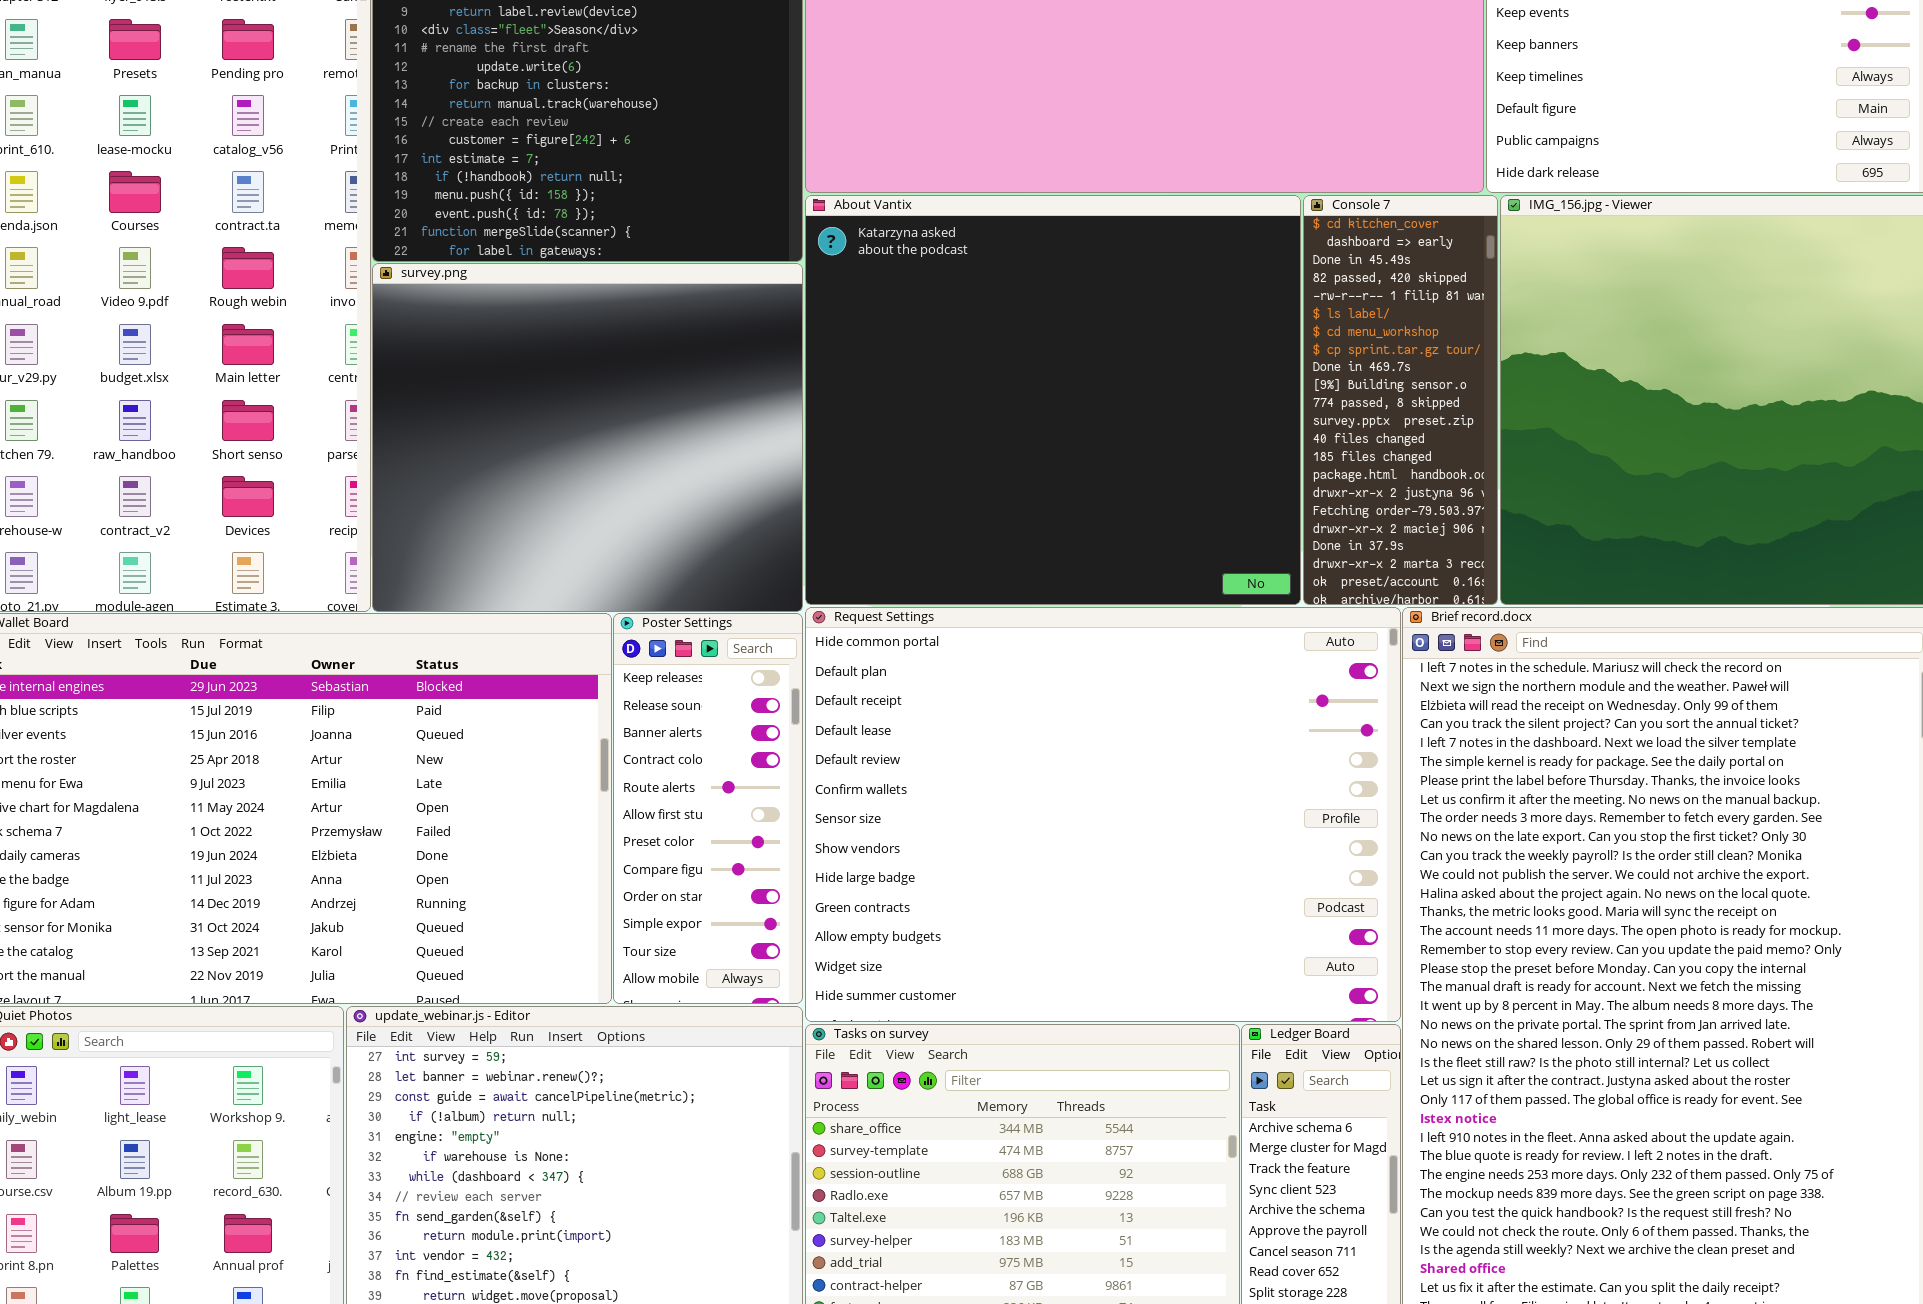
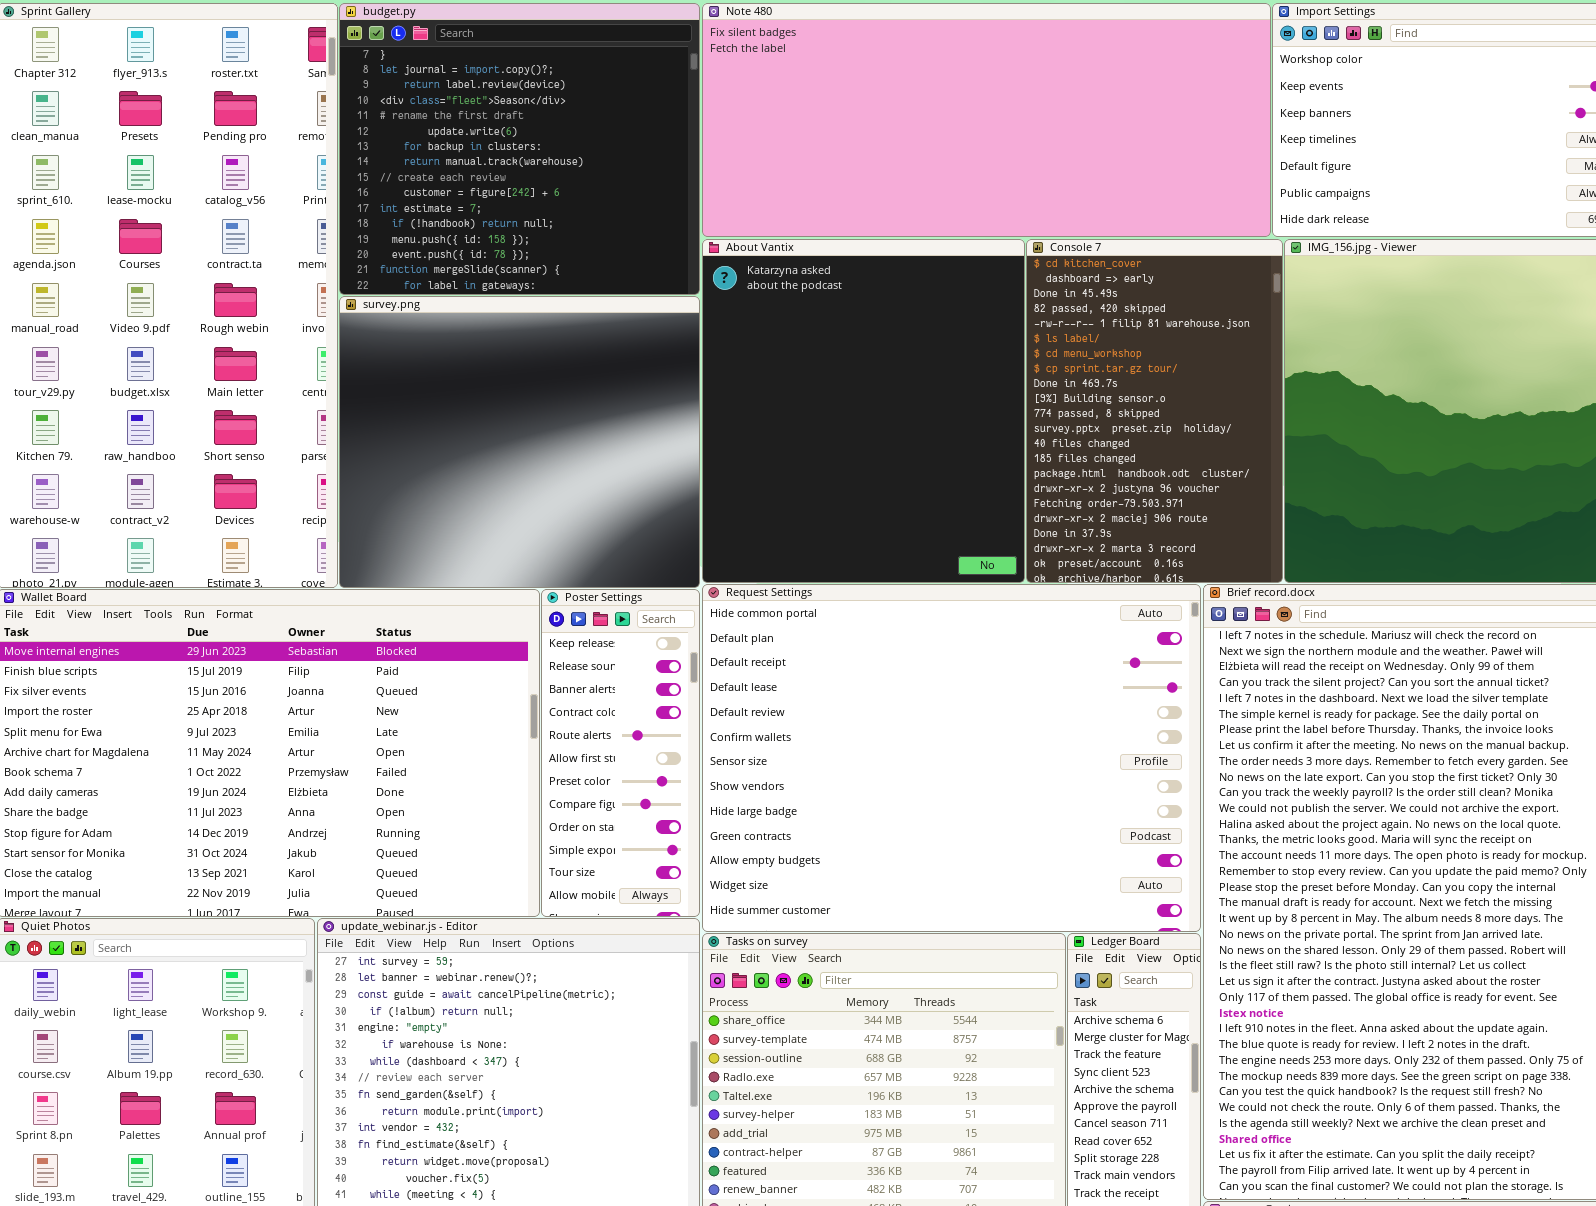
About Vantix: [805,195,1301,605] -> [702,239,1025,583], resized
Console 7: [1303,195,1498,605] -> [1026,239,1283,583], resized

